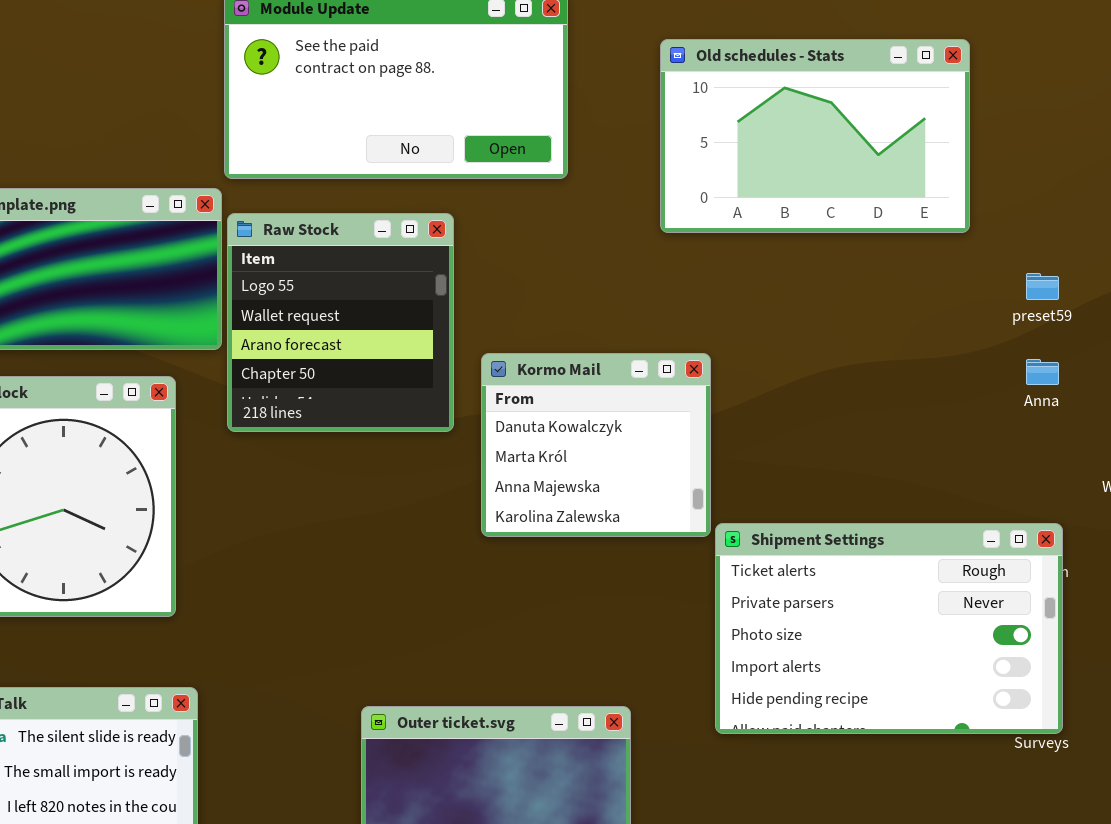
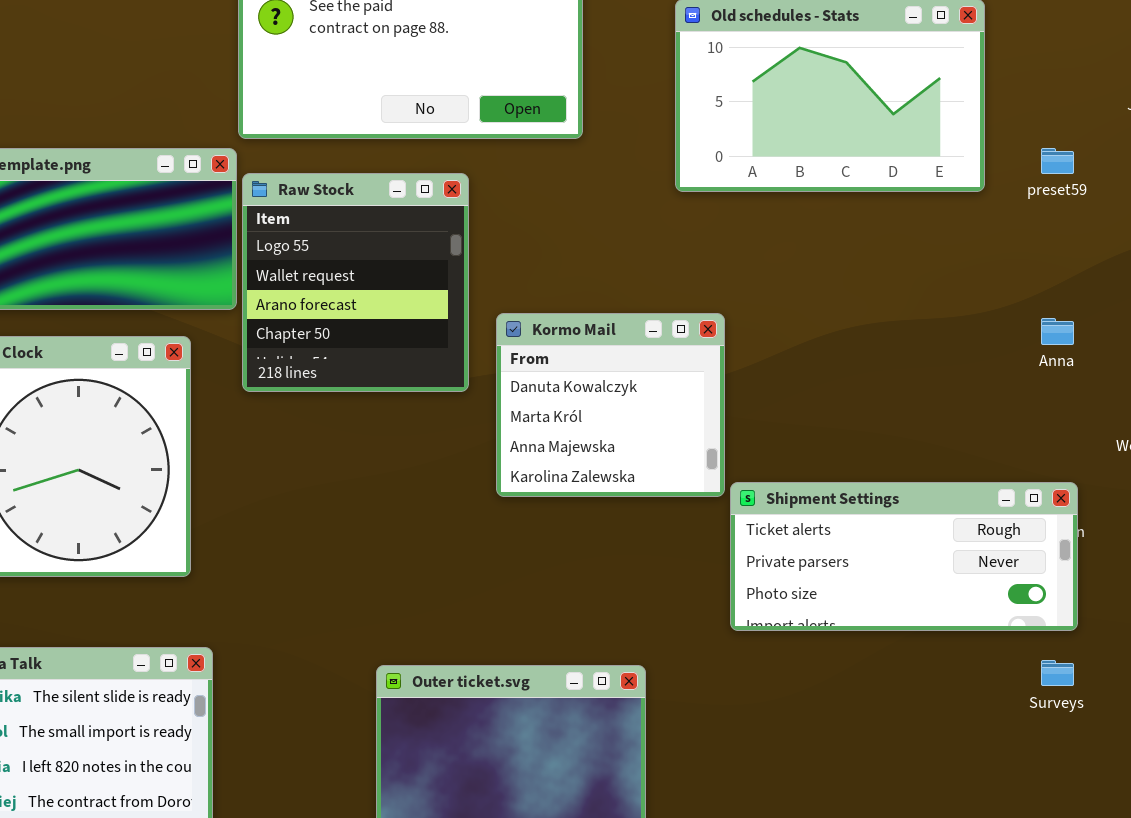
preset59: [1026,273,1059,300] -> [1041,148,1074,174], moved
Shipment Settings: [715,523,1063,734] -> [730,482,1078,631], resized

